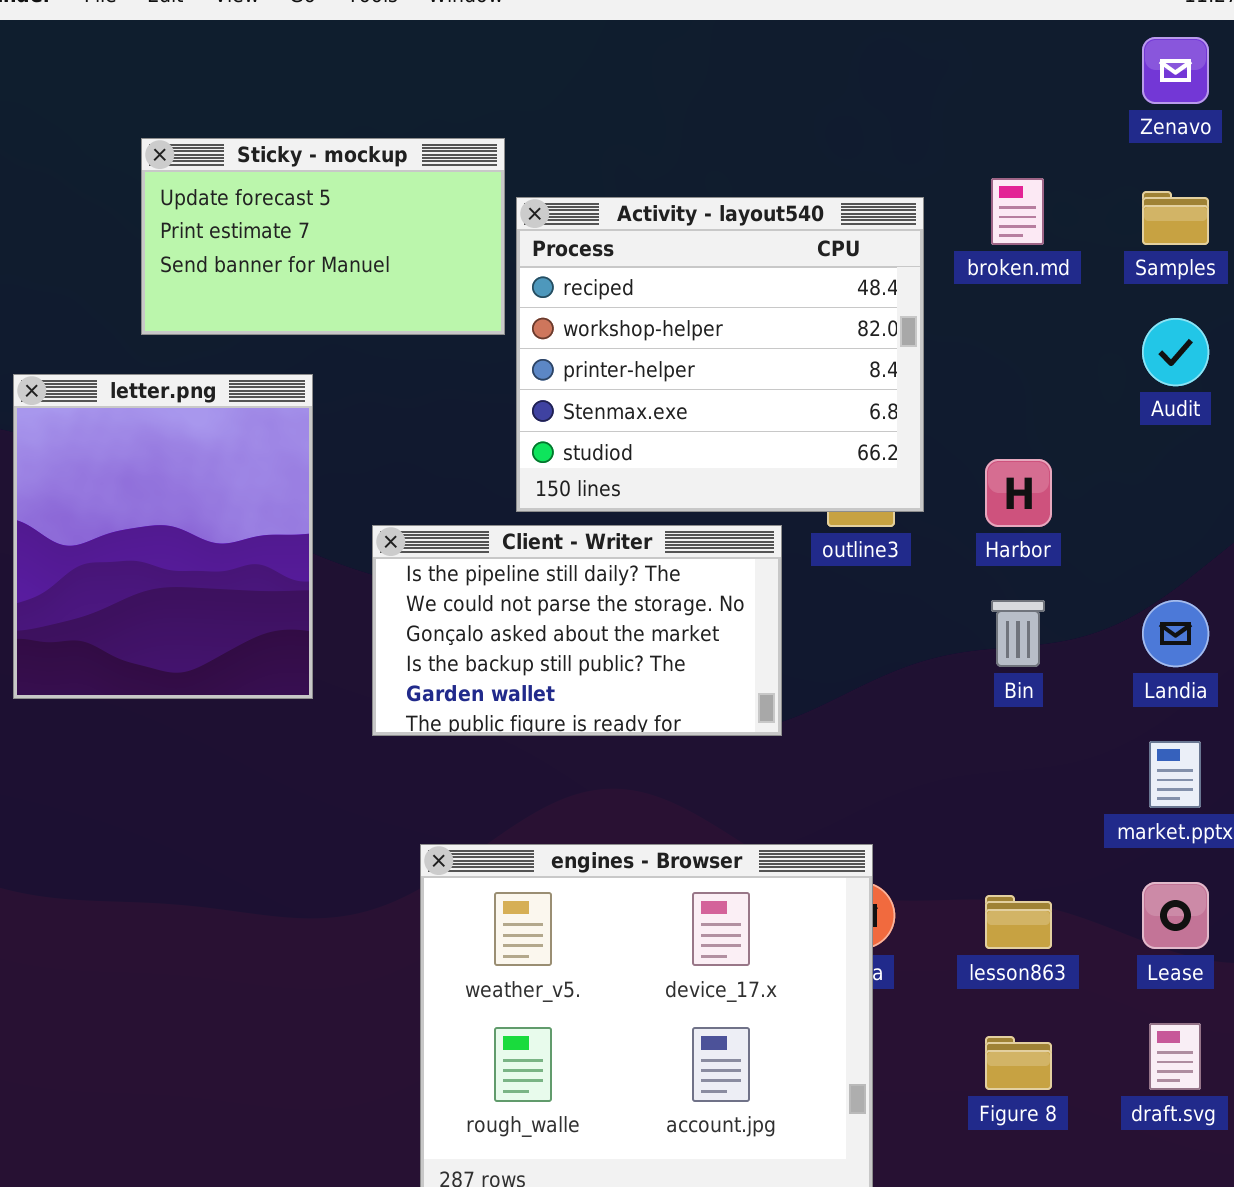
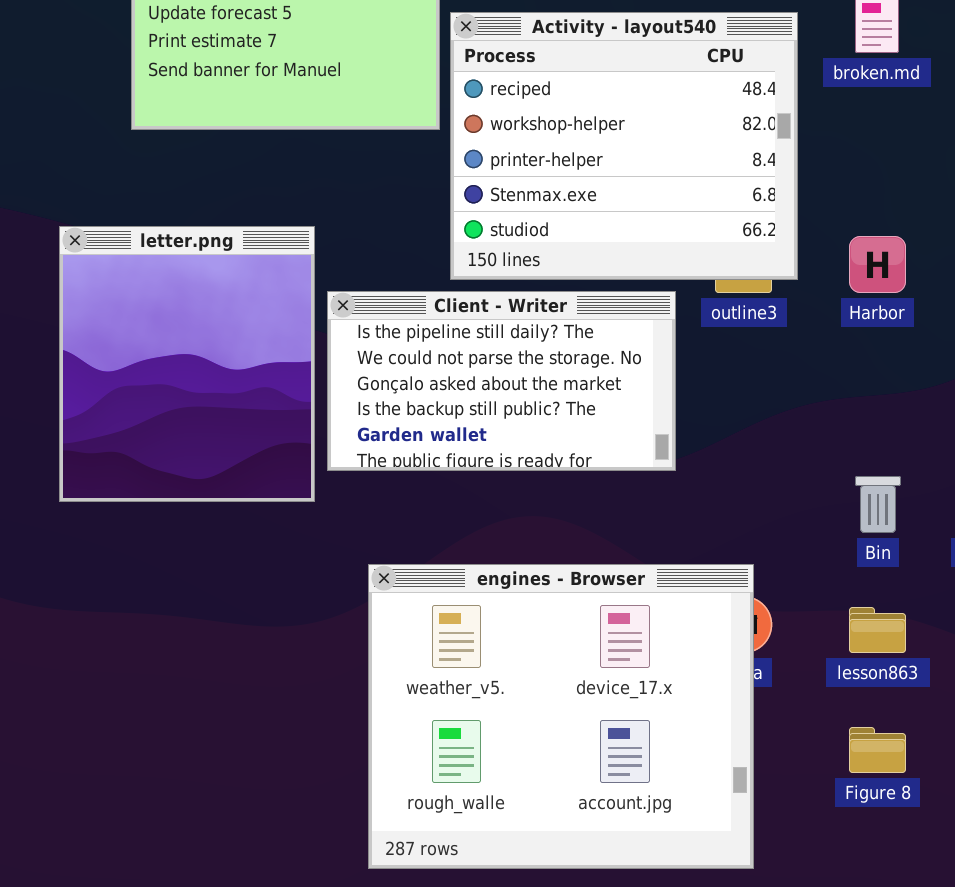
letter.png: [13,374,313,699] -> [59,226,315,502], moved
Bin: [991,600,1045,667] -> [855,476,901,533], moved

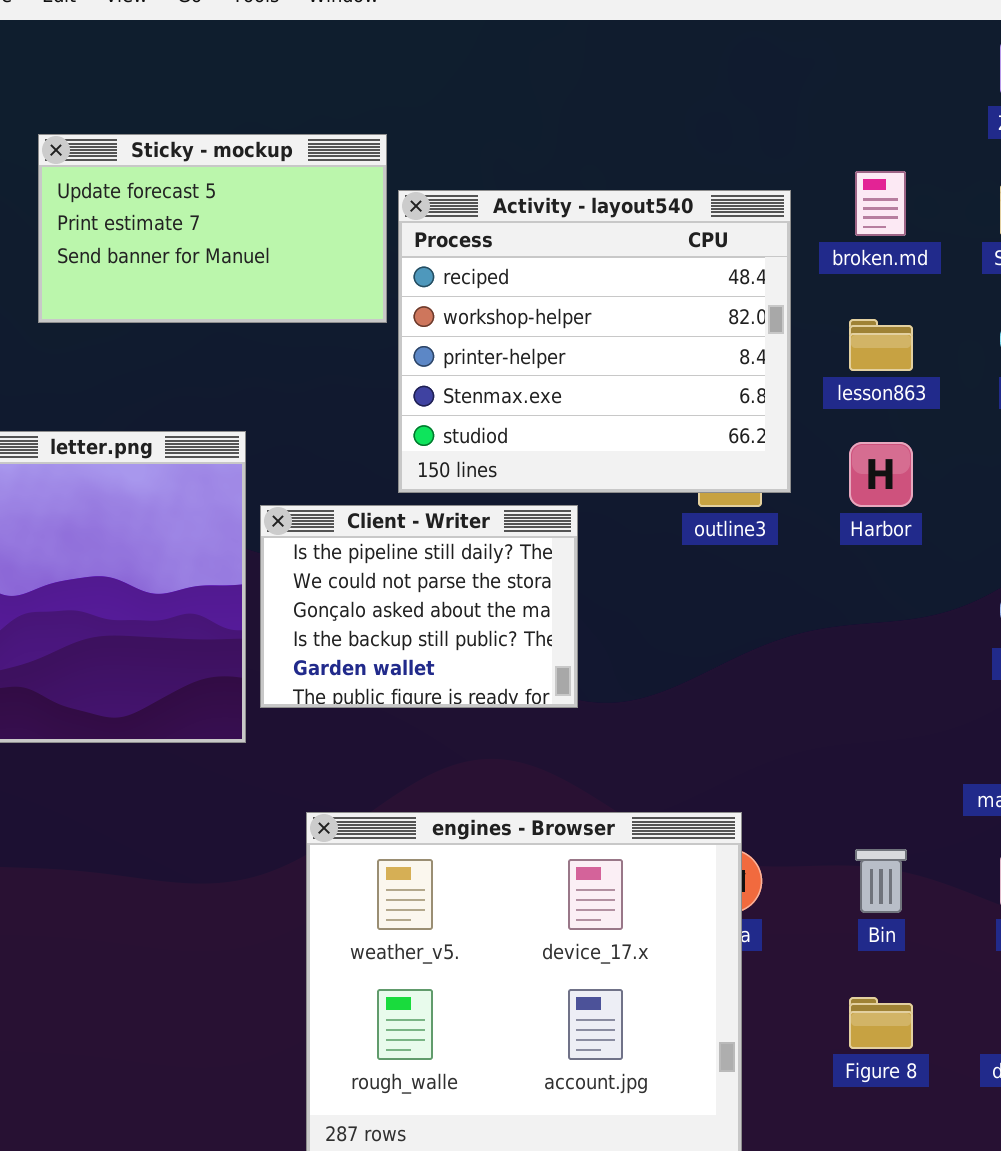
Client - Writer: [327,291,676,471] -> [260,505,578,708], resized
Bin: [855,476,901,533] -> [855,849,907,913], moved
lesson863: [849,607,906,653] -> [849,319,913,371], moved

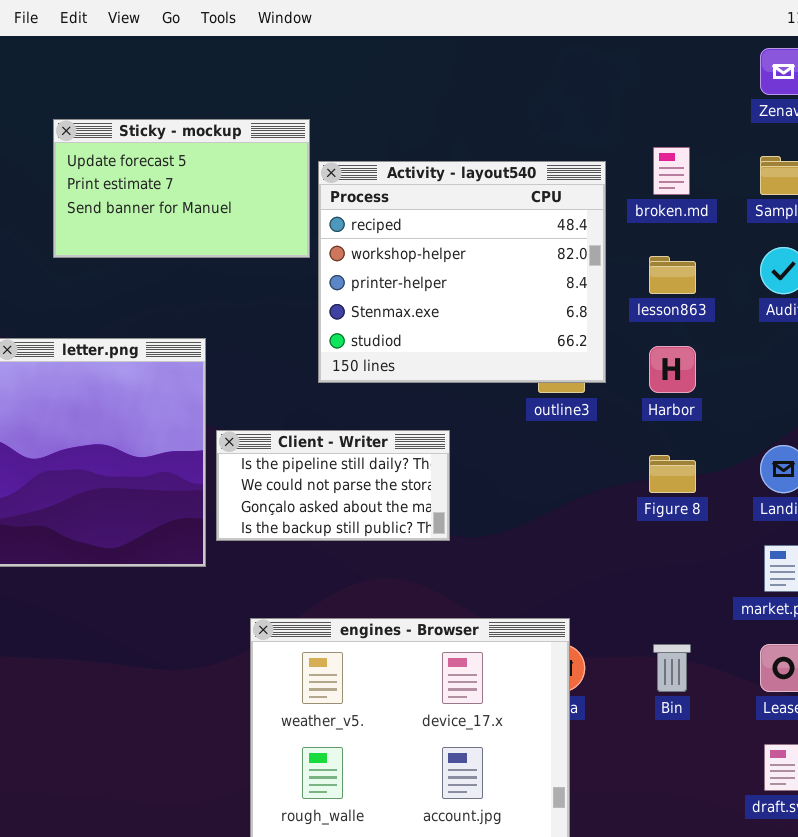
Client - Writer: [260,505,578,708] -> [216,430,450,541], resized
Figure 8: [849,997,913,1049] -> [649,455,696,493], moved

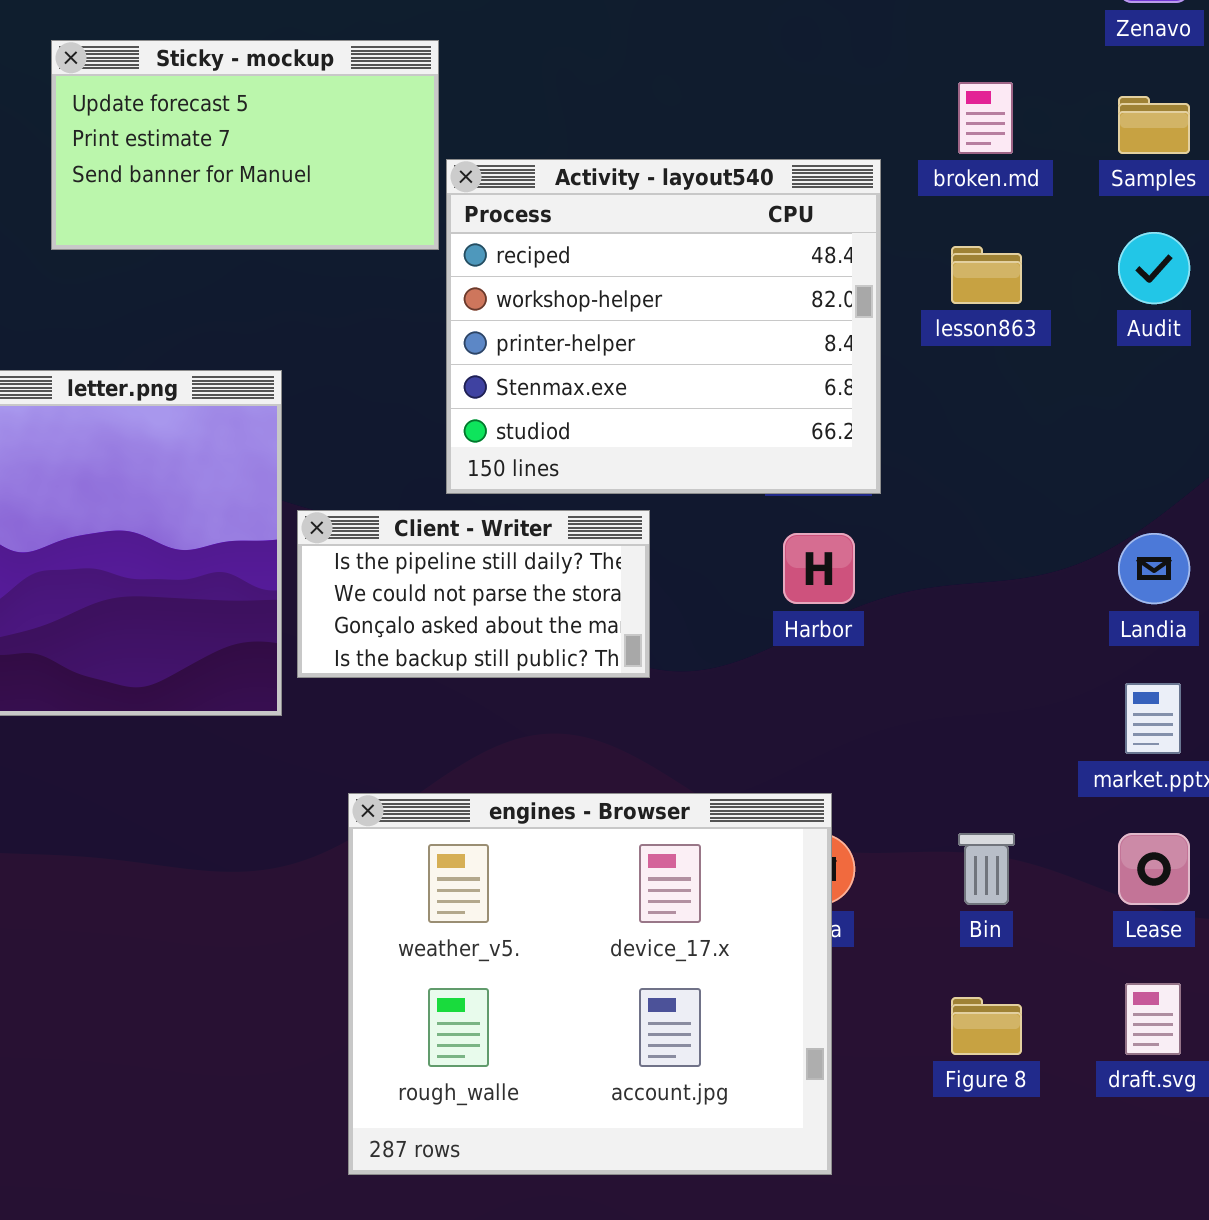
Activity - layout540: [318,161,606,383] -> [446,159,881,494], moved
Harbor: [649,346,696,393] -> [783,533,855,604], moved
Figure 8: [649,455,696,493] -> [951,997,1022,1055], moved

